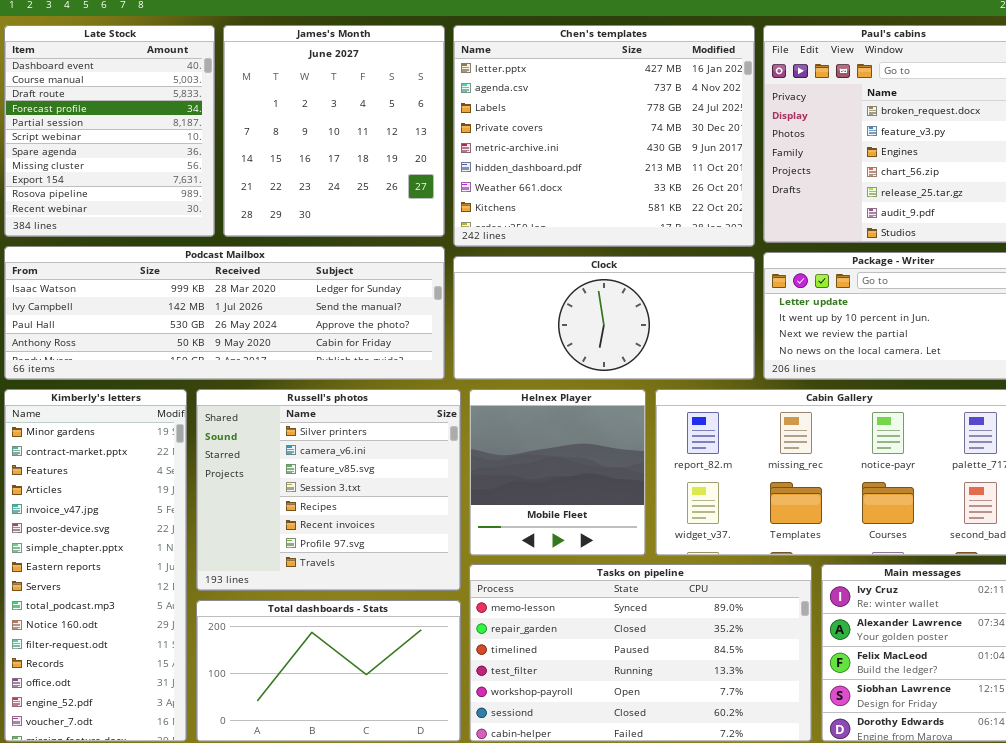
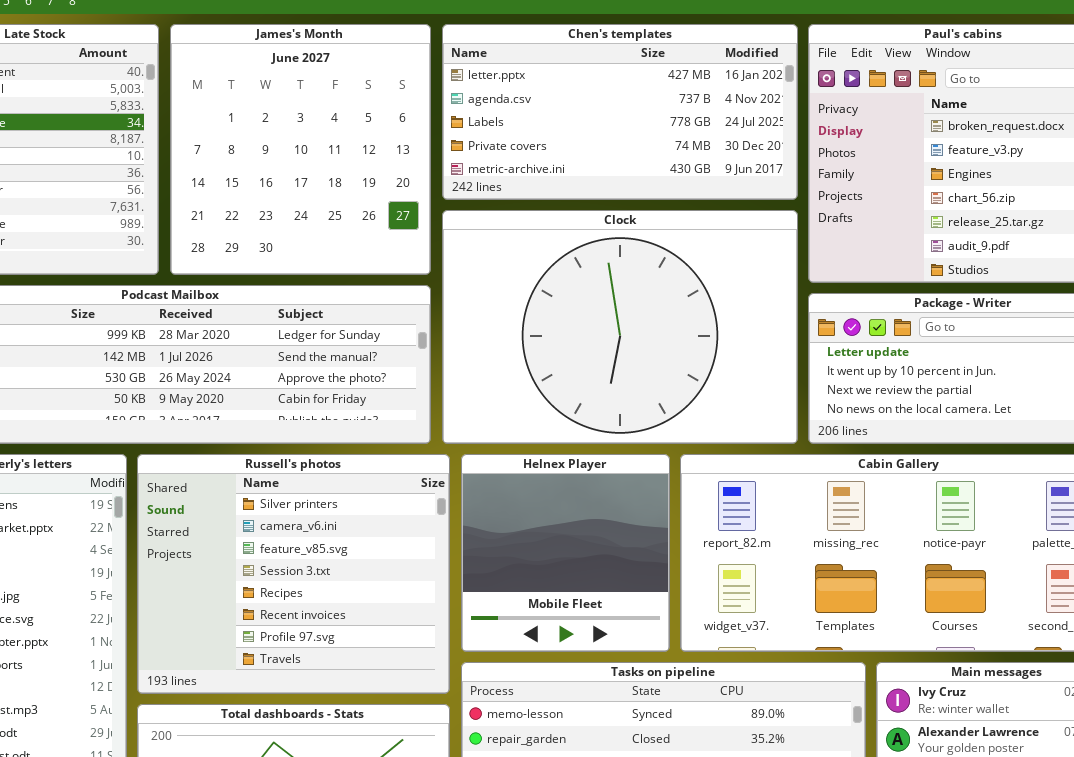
Chen's templates: [453,25,755,247] -> [442,24,798,200], resized
Clock: [453,256,755,380] -> [442,210,798,444], resized

